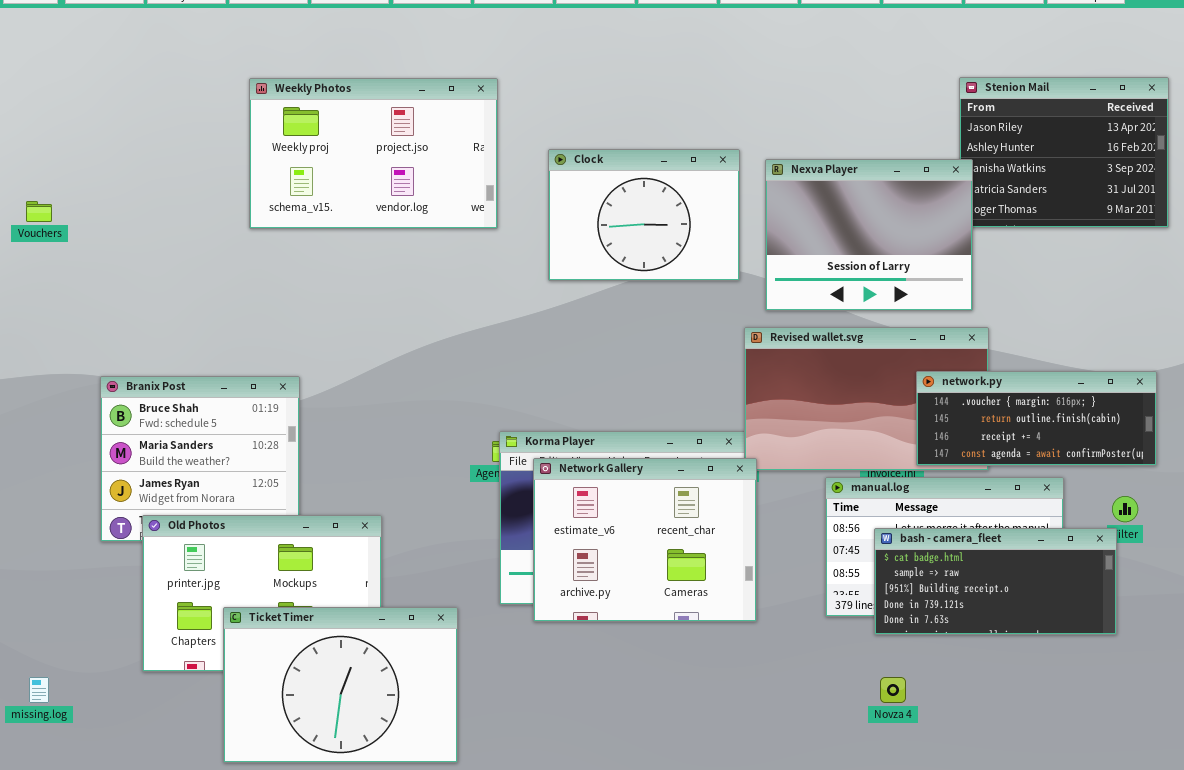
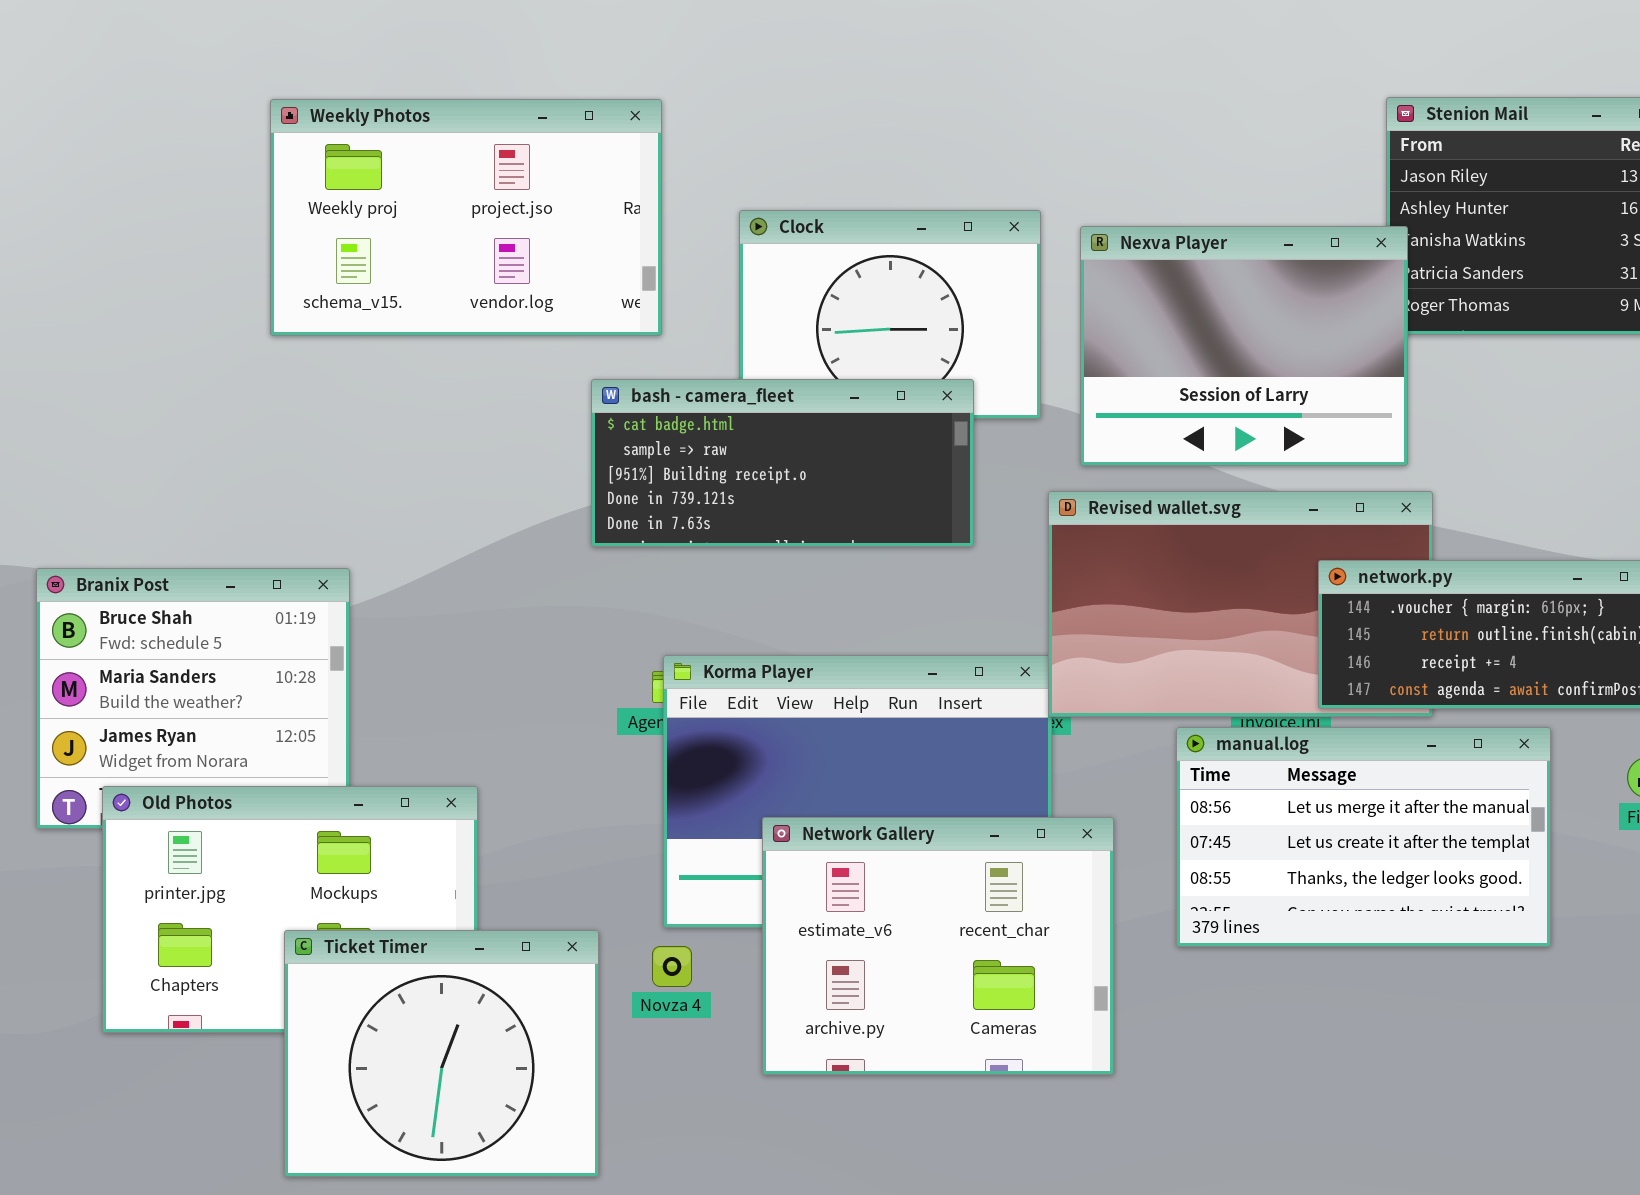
Network Gallery: [533,458,757,622] -> [762,817,1114,1075], moved
bash - camera_fleet: [874,528,1117,635] -> [591,379,974,547], moved
Ticket Timer: [223,607,458,763] -> [284,930,599,1177], resized
Novza 4: [880,677,906,703] -> [652,946,692,987], moved

